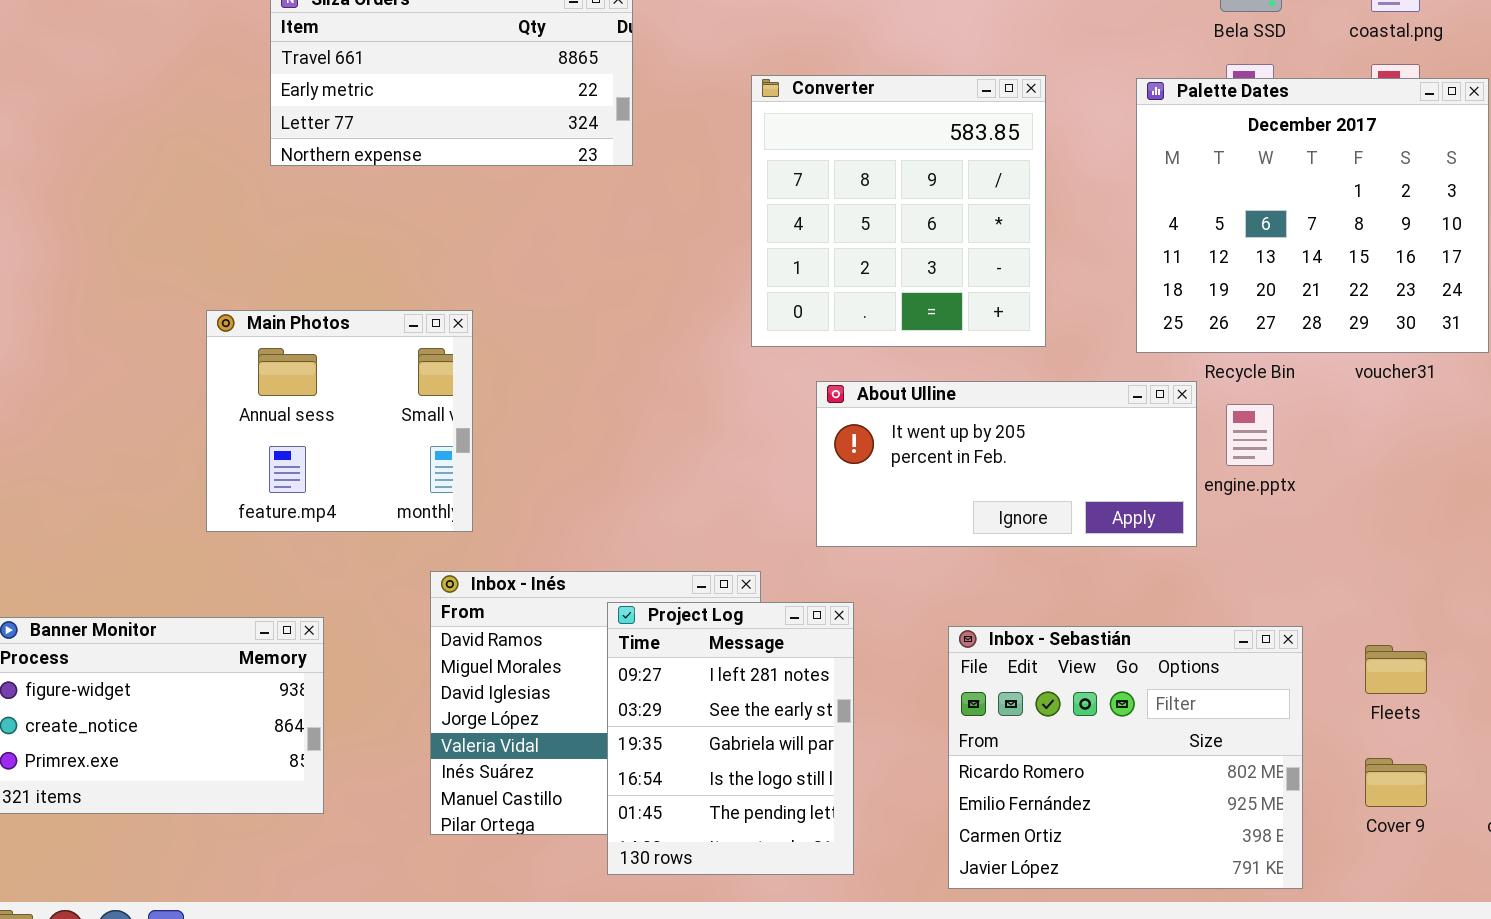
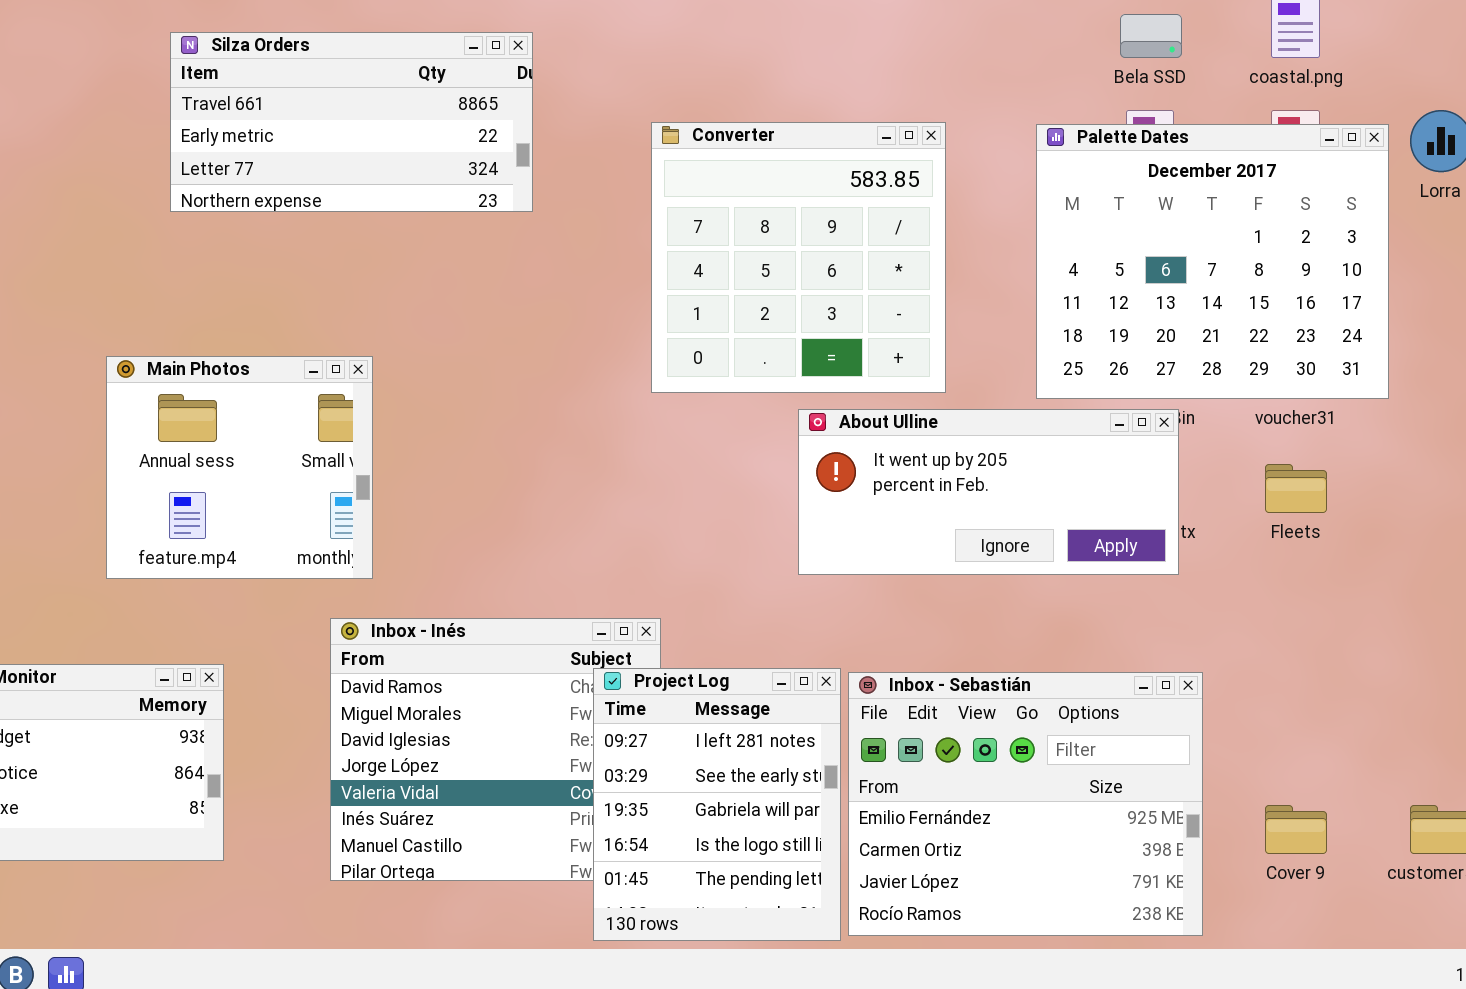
About Ulline: [816,381,1197,547] -> [798,409,1179,575], moved
Project Log: [607,602,854,875] -> [593,668,841,941], moved
Inbox - Sebastián: [948,626,1303,889] -> [848,672,1203,936], scrolled down 1 row
Fleets: [1365,645,1427,694] -> [1265,464,1327,513], moved

